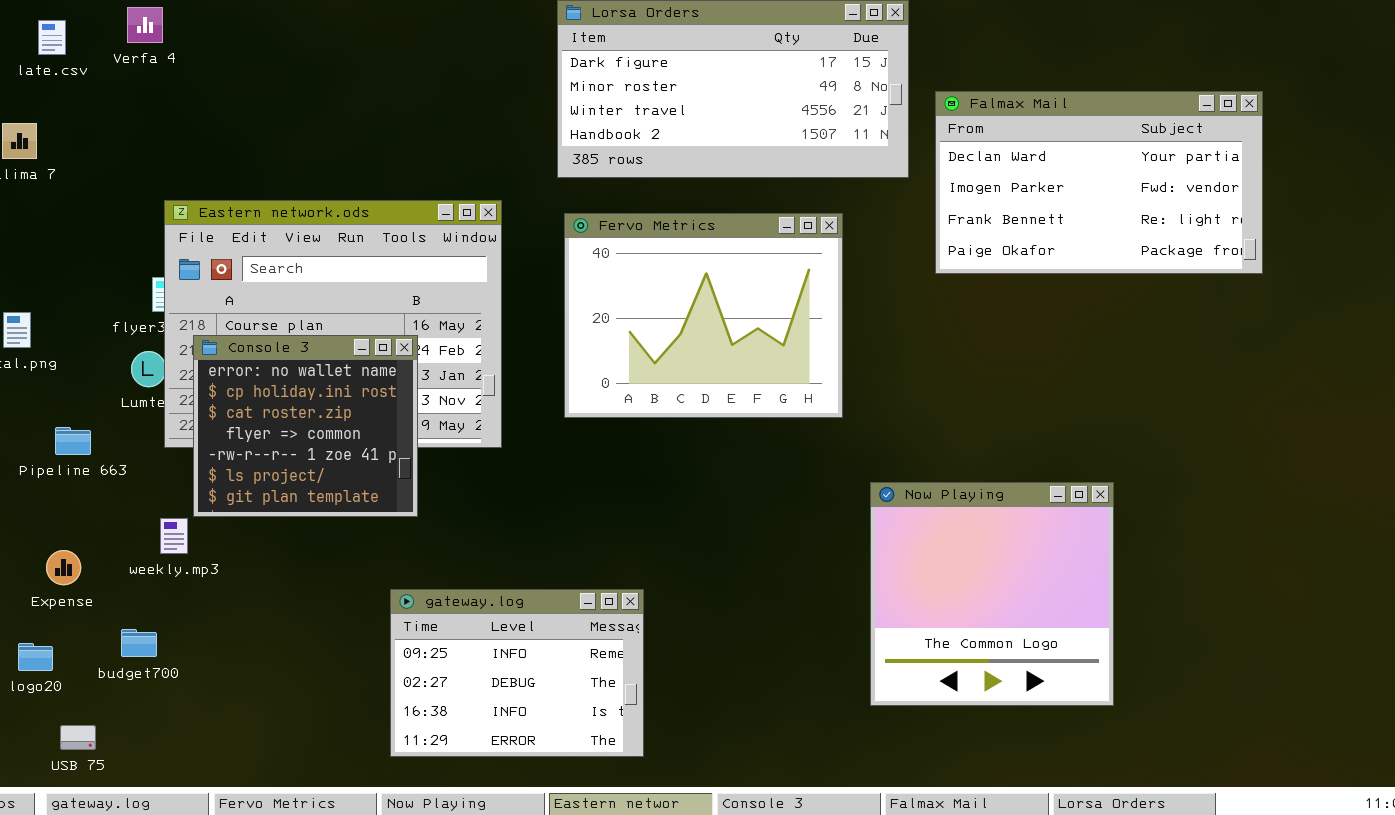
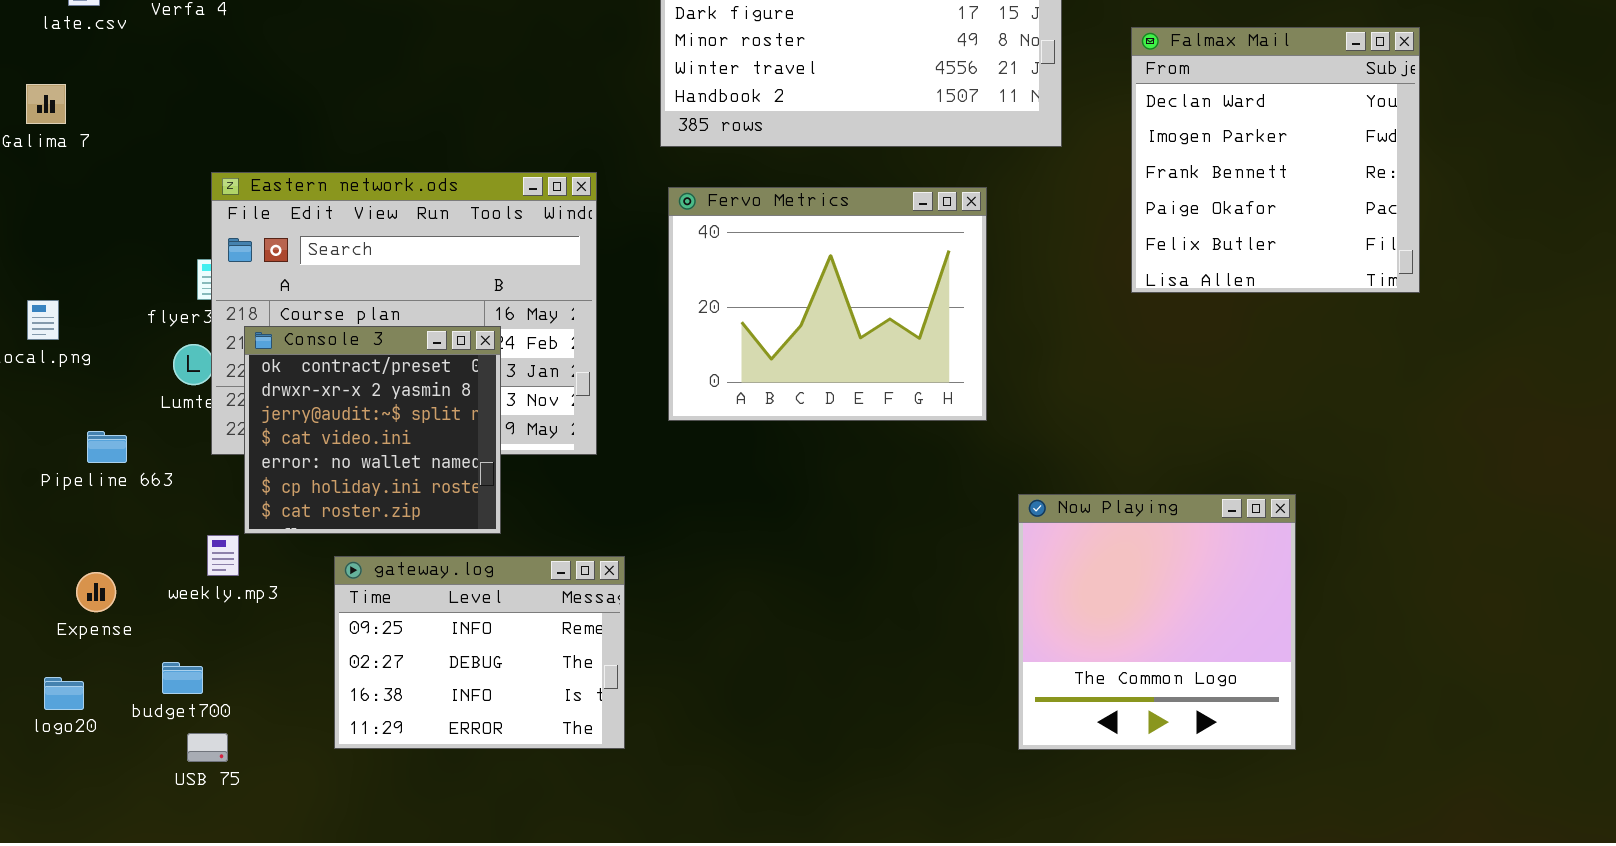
Falmax Mail: [935,91,1263,274] -> [1131,27,1420,293], moved, resized
Console 3: [193,335,418,517] -> [244,326,501,534], scrolled up 4 rows
gateway.log: [390,589,644,757] -> [334,556,625,749], moved
USB 75: [60,725,96,750] -> [187,733,228,762], moved

